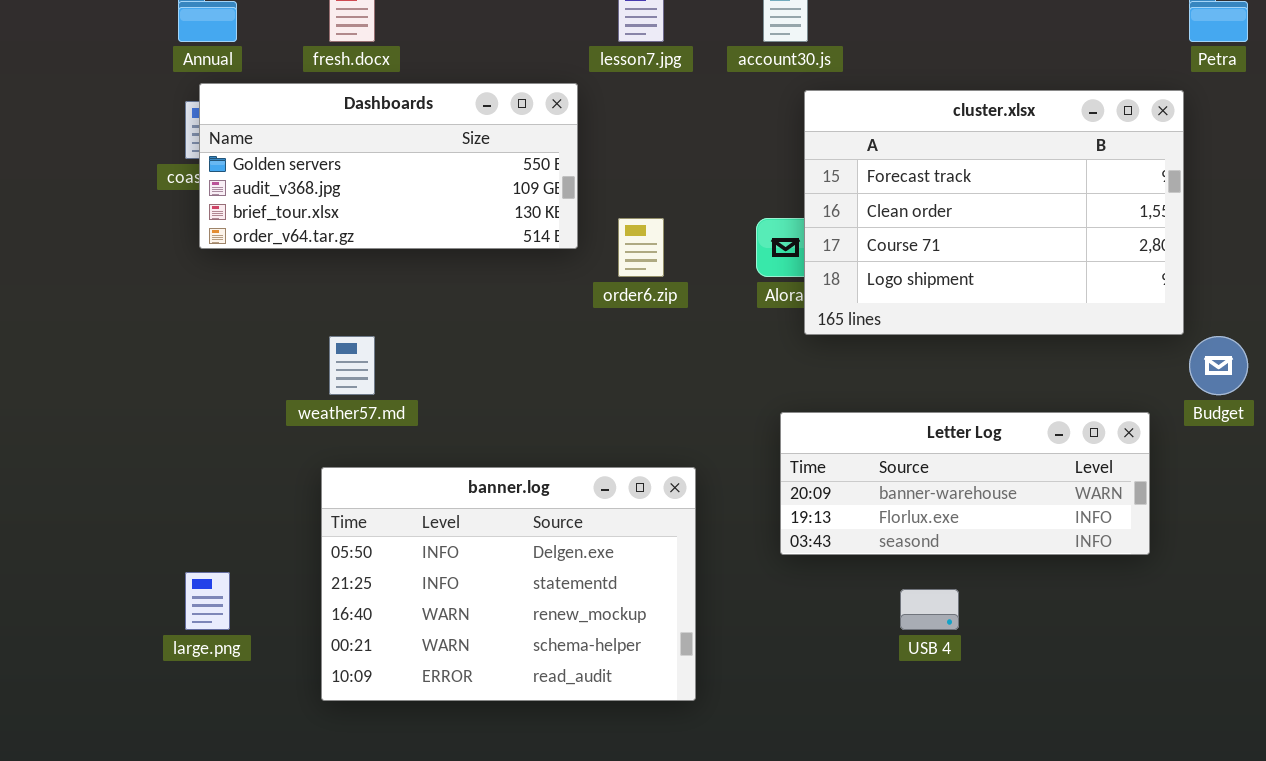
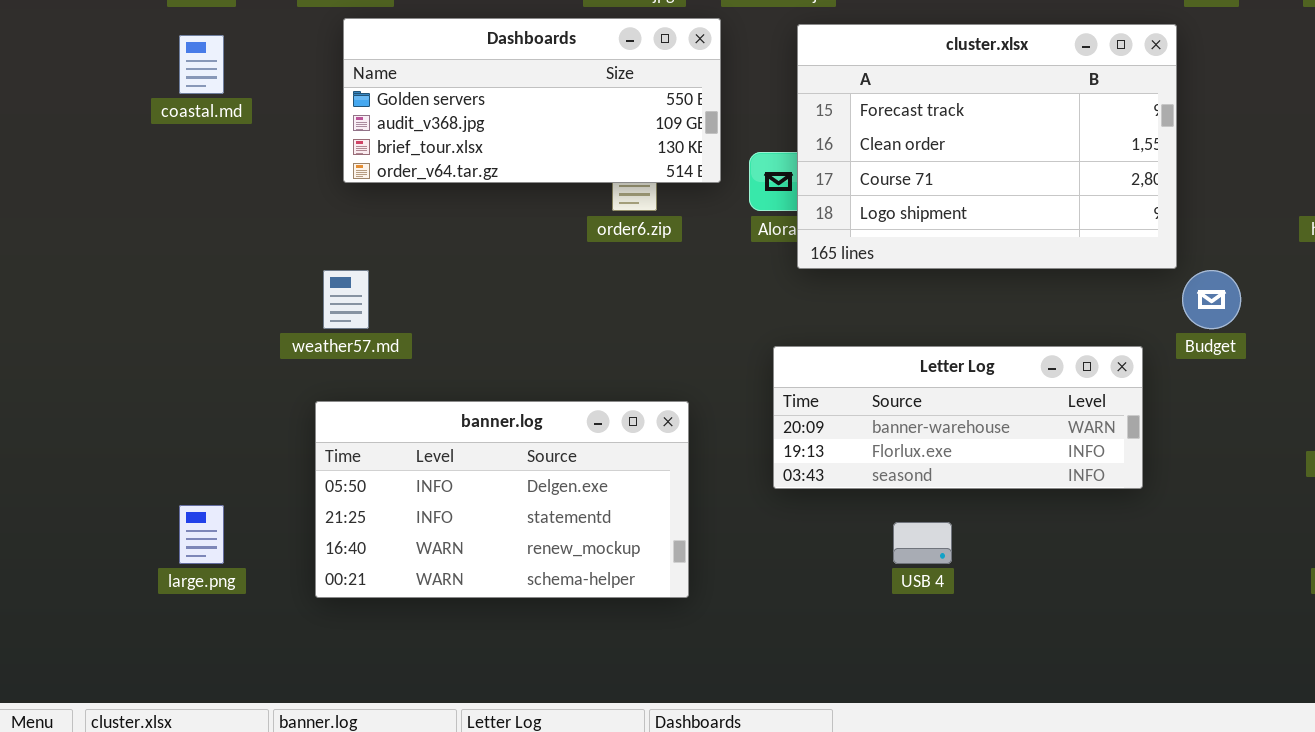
Dashboards: [199,83,578,249] -> [343,18,721,183], moved
banner.log: [321,467,696,701] -> [315,401,689,598], resized

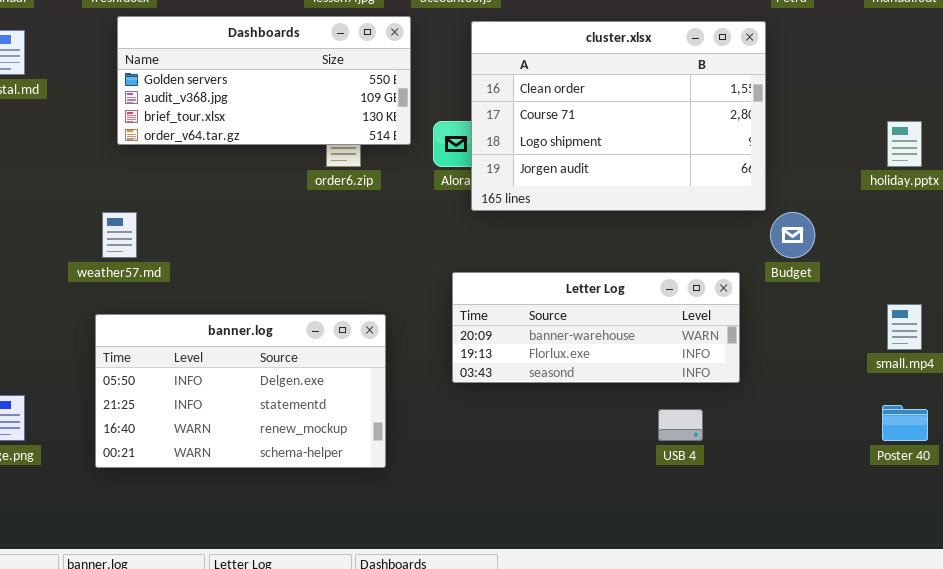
cluster.xlsx: [797,24,1177,269] -> [471,21,766,211], scrolled down 1 row
USB 4: [893,522,952,564] -> [658,409,703,441], moved

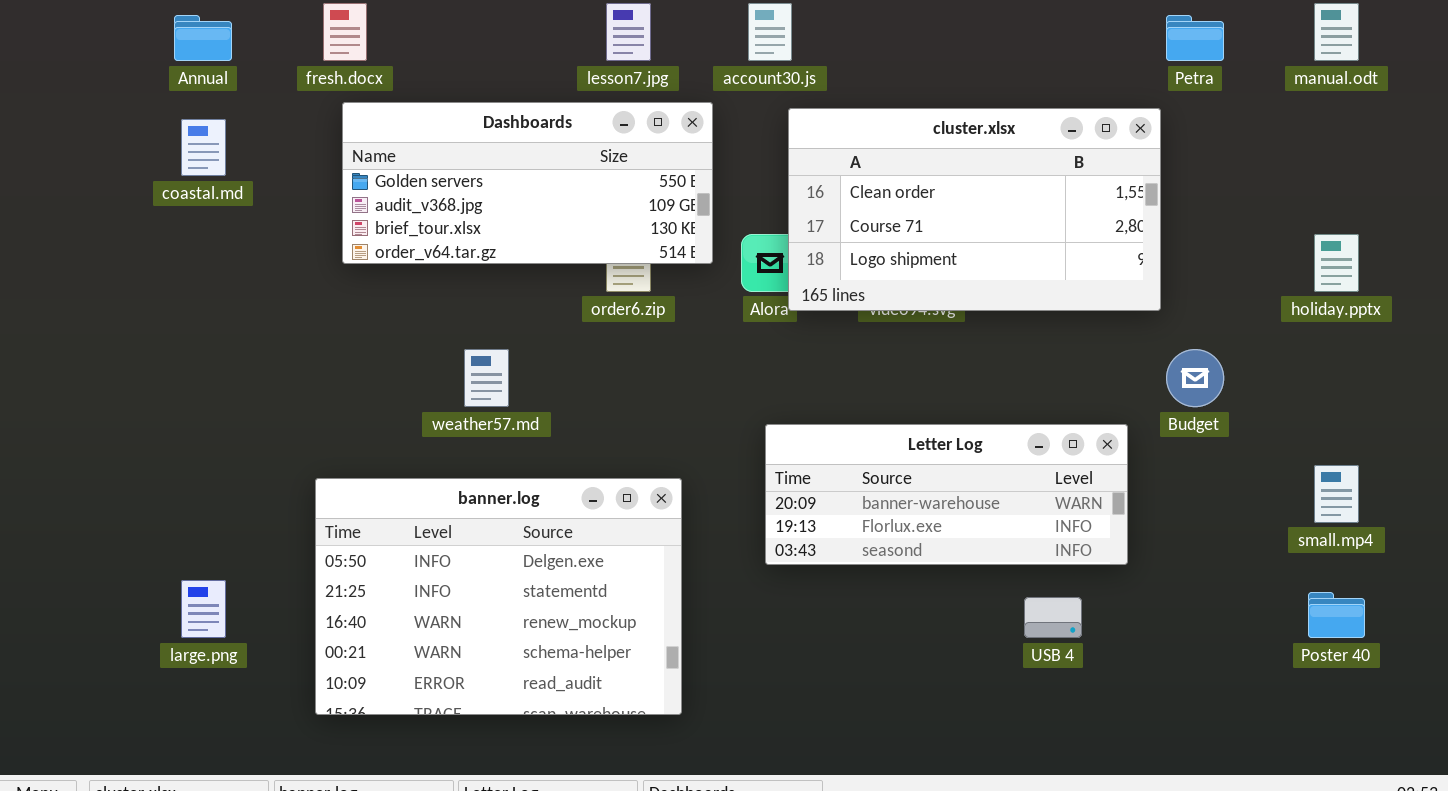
cluster.xlsx: [471,21,766,211] -> [788,108,1161,311], resized
weather57.md: [102,212,137,258] -> [464,349,509,407], moved
banner.log: [95,314,386,468] -> [315,478,682,715], resized

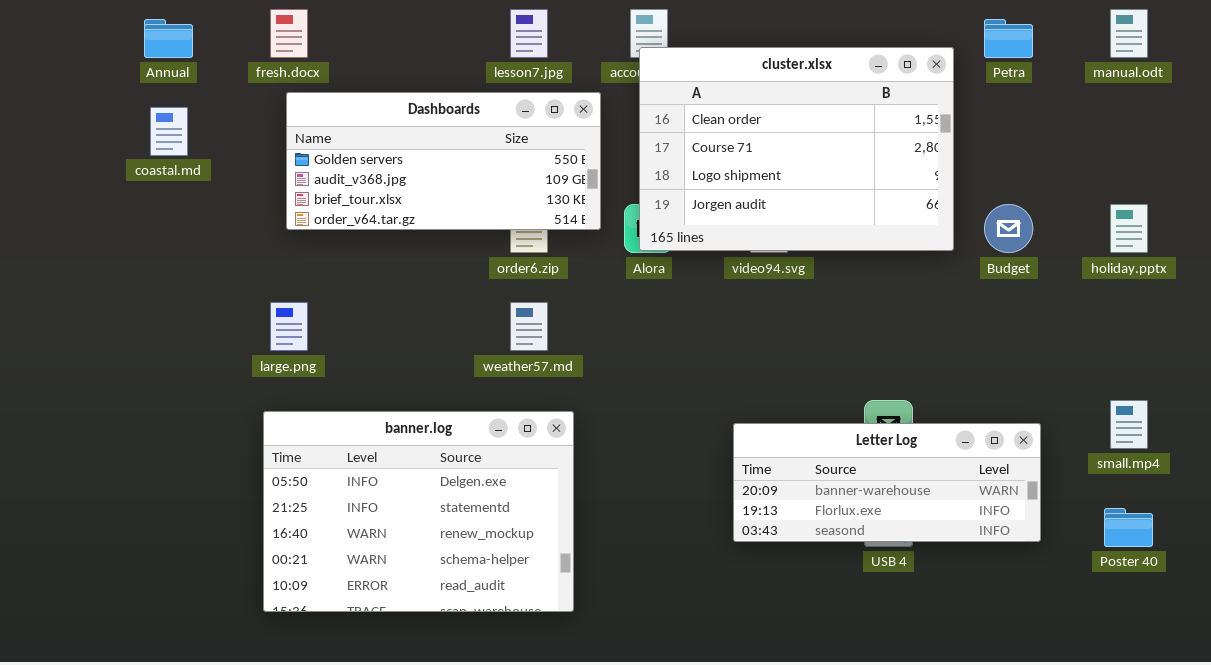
cluster.xlsx: [788,108,1161,311] -> [639,47,954,251], moved, resized
weather57.md: [464,349,509,407] -> [510,302,548,351], moved
Budget: [1166,349,1224,407] -> [984,204,1033,253], moved
Letter Log: [765,424,1128,565] -> [733,423,1041,542], moved
large.png: [181,580,226,638] -> [270,302,308,351], moved

